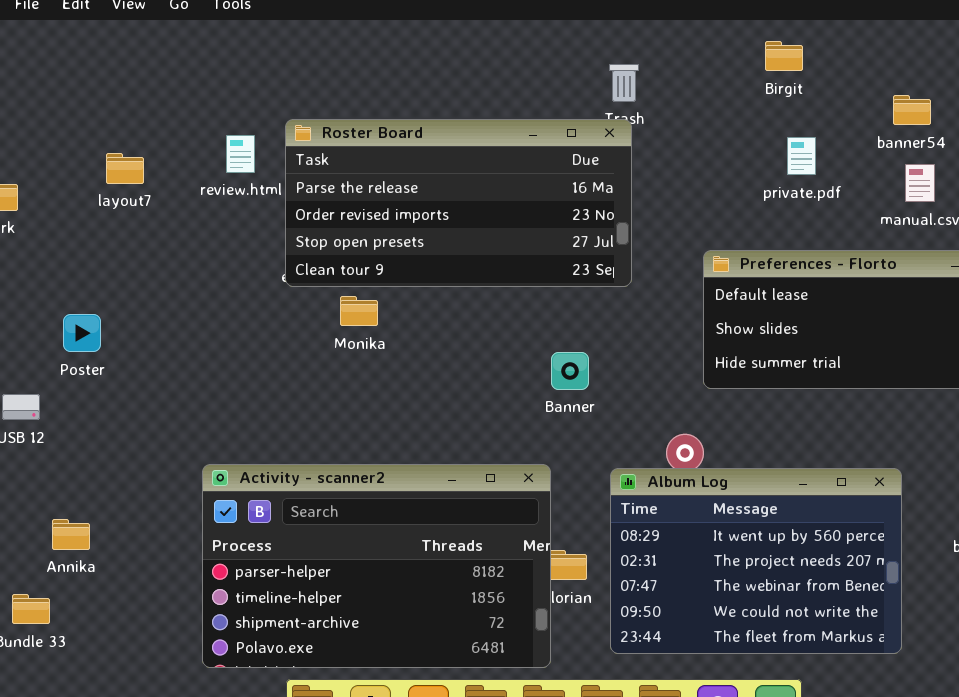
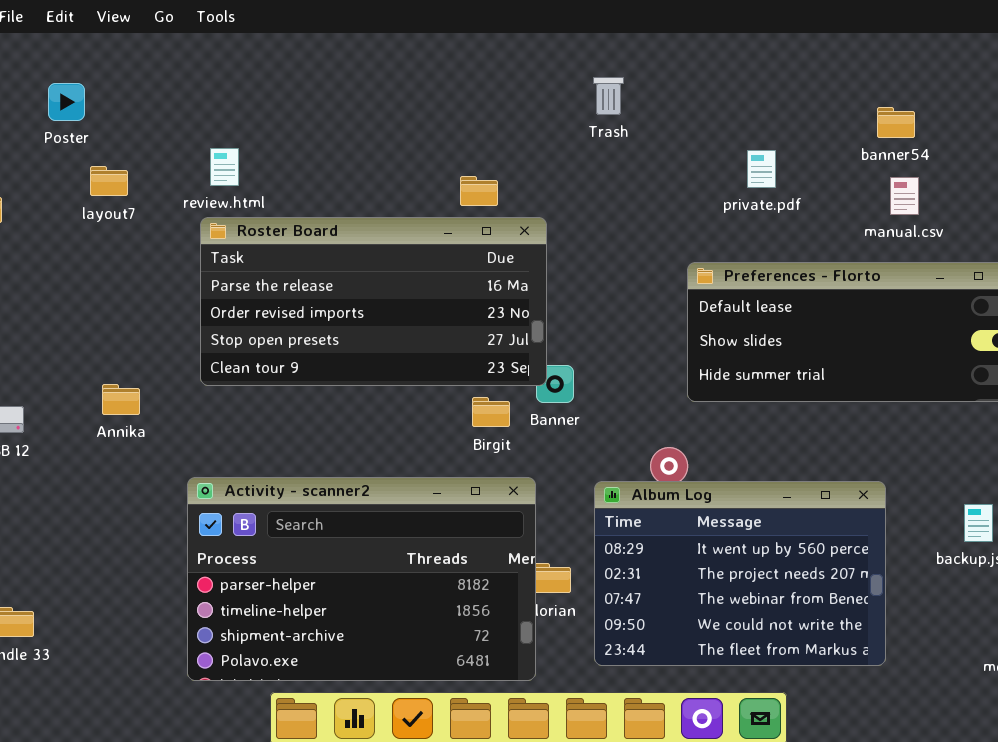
Birgit: [765,41,803,71] -> [472,397,510,427], moved
Roster Board: [285,119,632,287] -> [200,217,547,386], moved
private.pdf: [787,137,816,175] -> [747,150,776,188], moved
Poster: [63,314,101,352] -> [48,83,85,121], moved
Annika: [52,519,90,550] -> [102,384,140,415], moved

